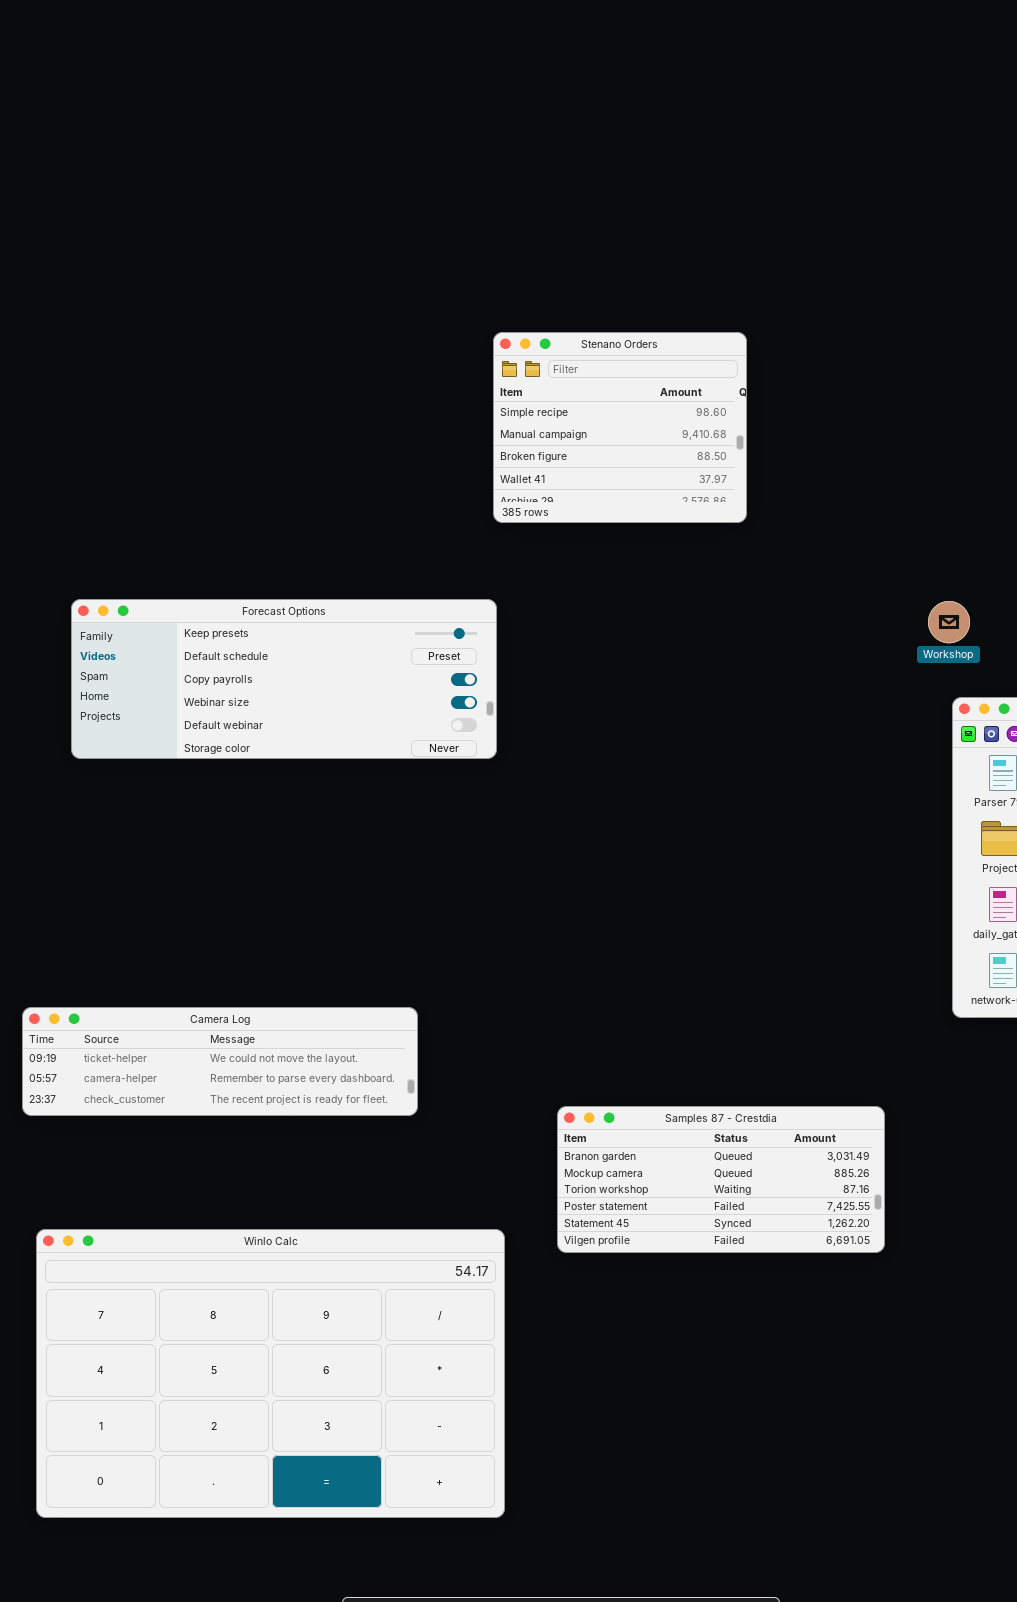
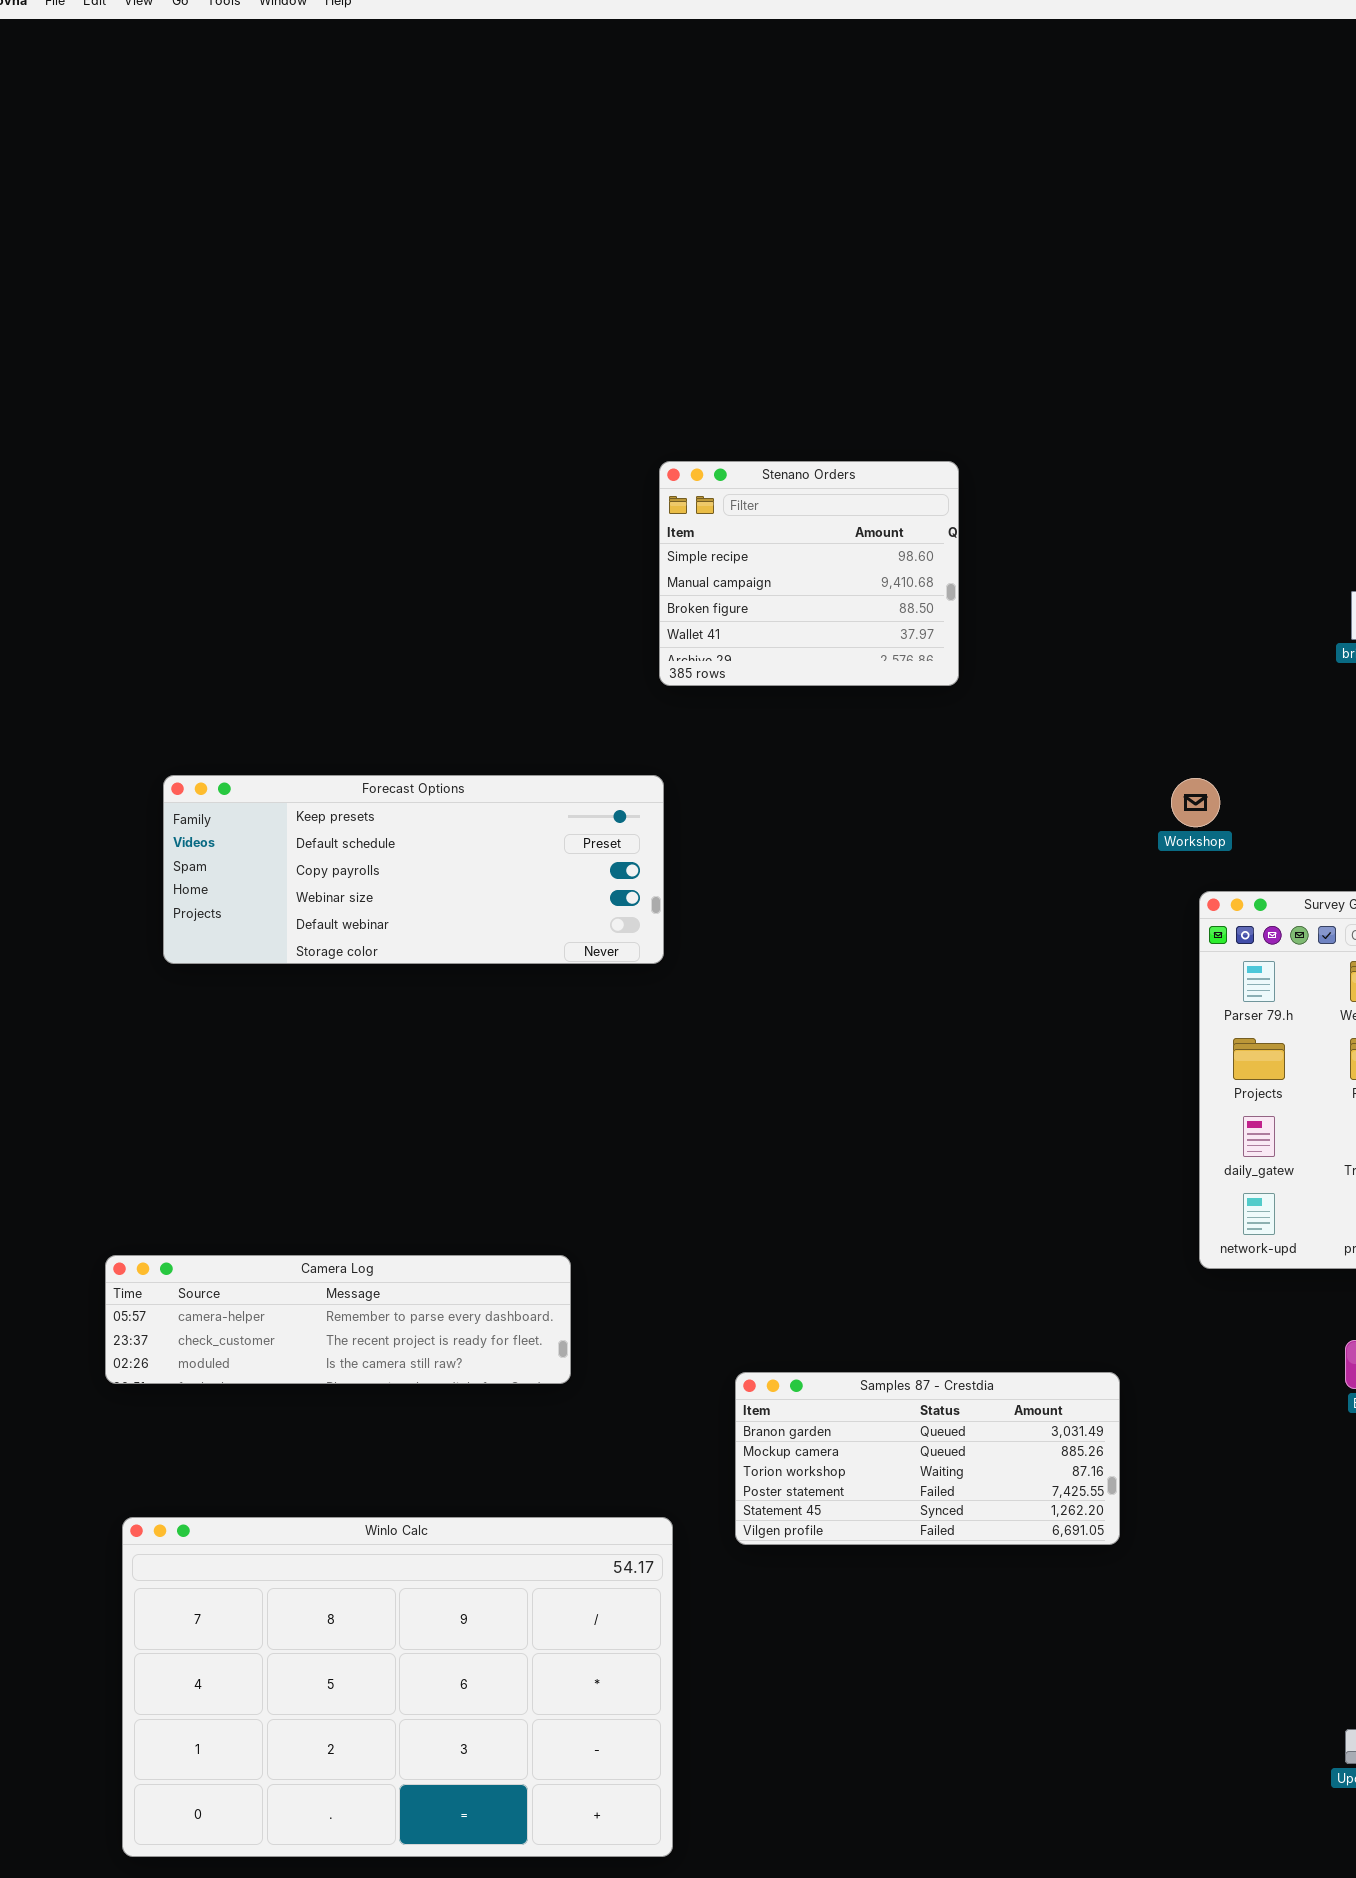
Camera Log: [22,1007,418,1116] -> [105,1255,571,1384], scrolled down 1 row

